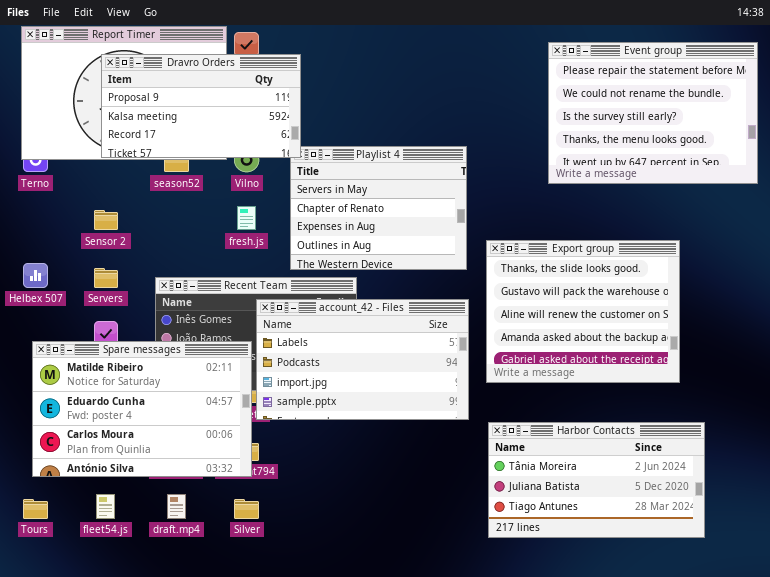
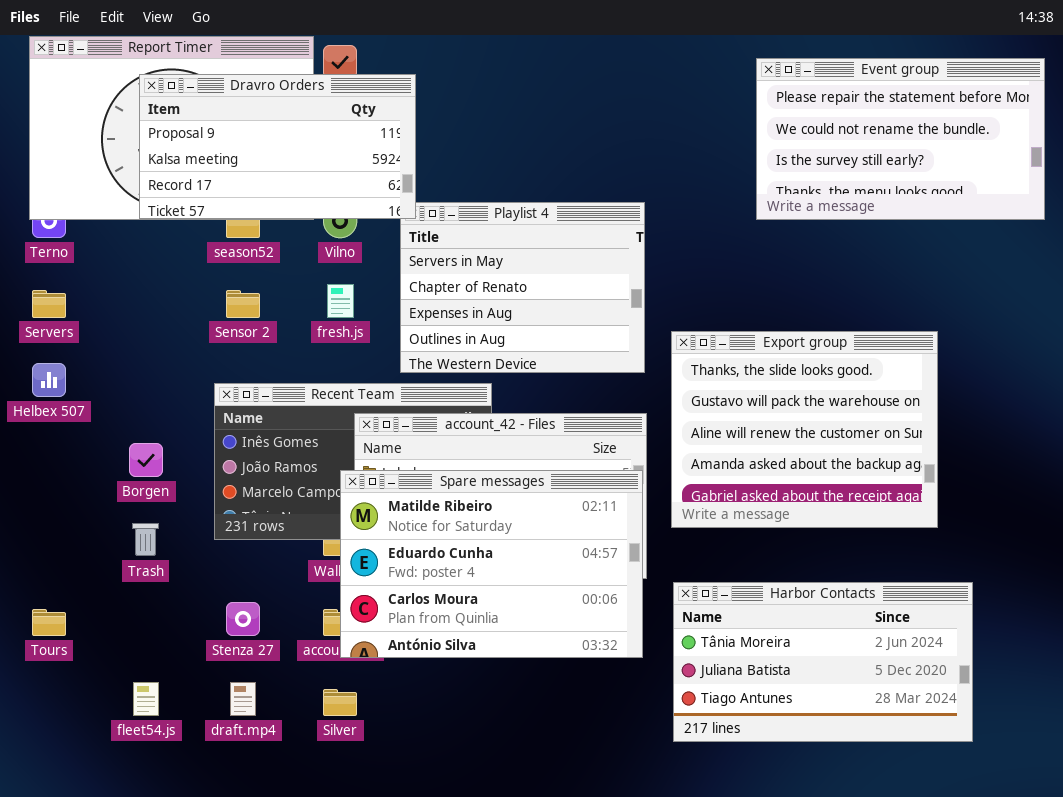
Event group: [548,42,758,184] -> [756,58,1045,220], resized
Sensor 2: [94,210,118,230] -> [226,290,260,318], moved
Servers: [94,268,118,288] -> [32,290,66,318], moved
Spare messages: [32,341,252,477] -> [340,470,643,658], moved
Tours: [23,499,48,519] -> [32,609,66,636], moved

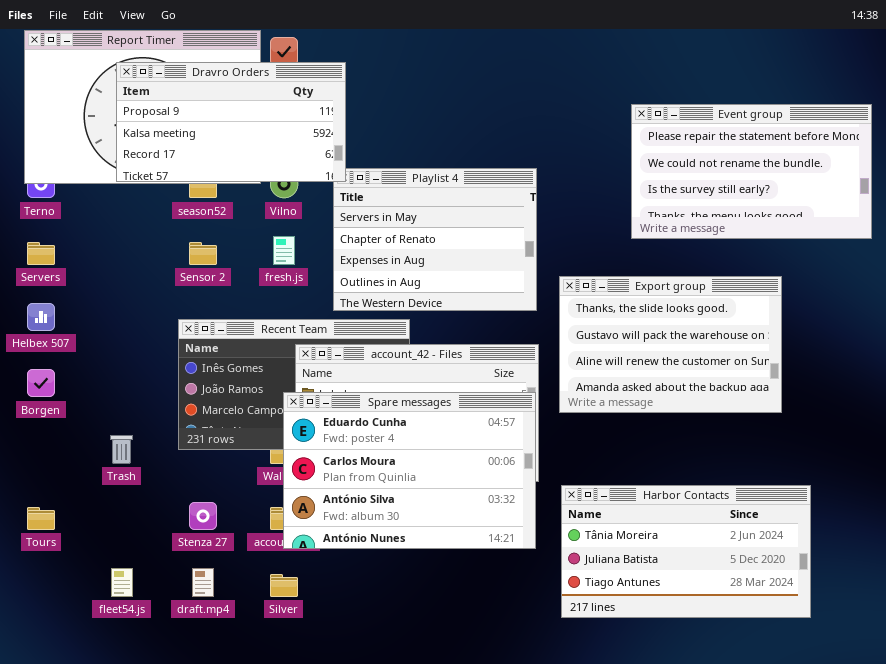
Event group: [756,58,1045,220] -> [631,104,872,239], moved
Export group: [671,331,938,528] -> [559,276,782,413], resized
Borgen: [129,443,163,477] -> [27,369,55,397], moved
Spare messages: [340,470,643,658] -> [283,392,536,549], scrolled down 1 row

